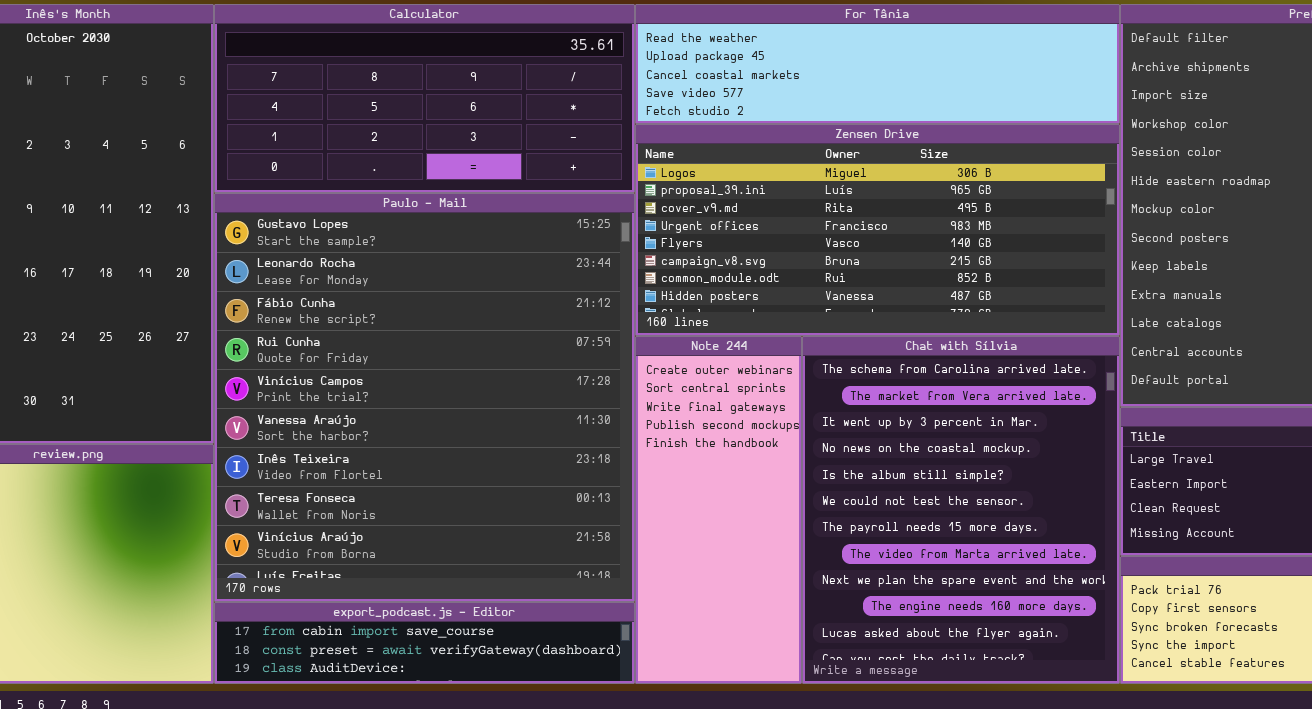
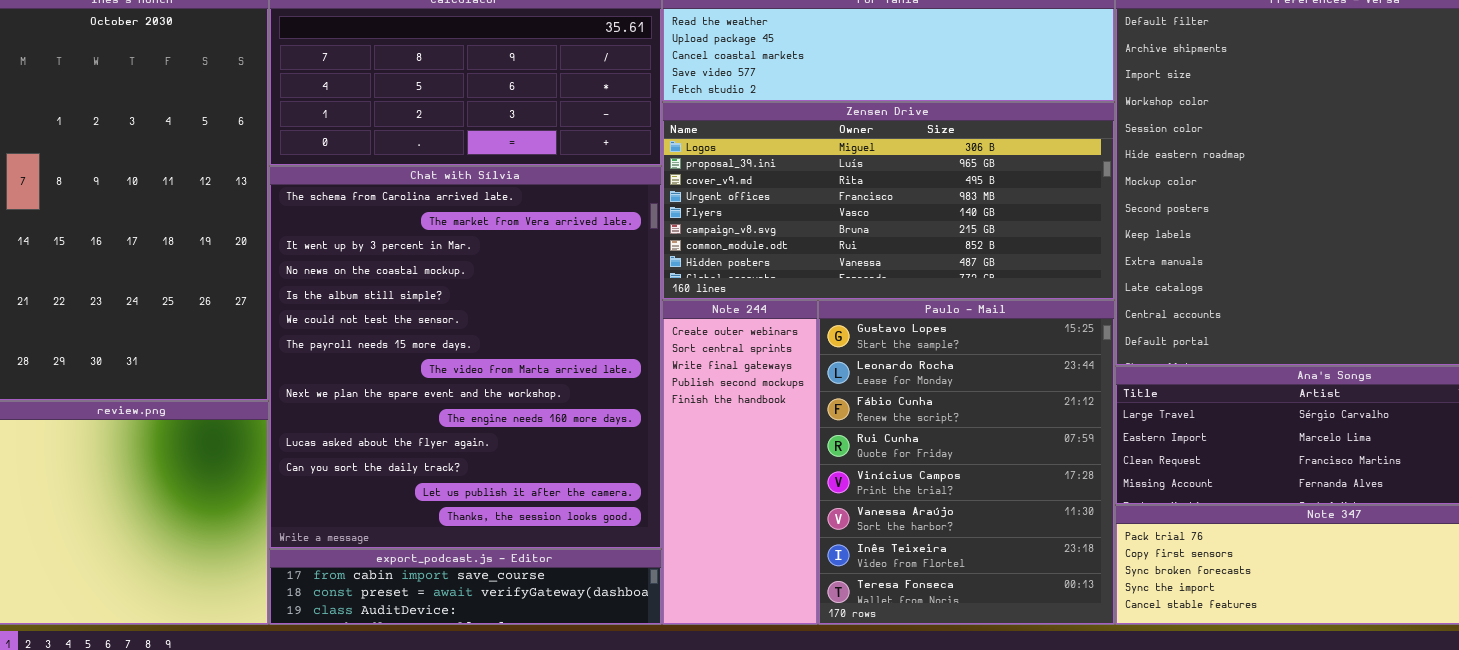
Paulo - Mail: [214,193,635,602] -> [818,300,1115,625], moved, resized
Chat with Sílvia: [802,336,1120,684] -> [269,166,662,549], moved, resized

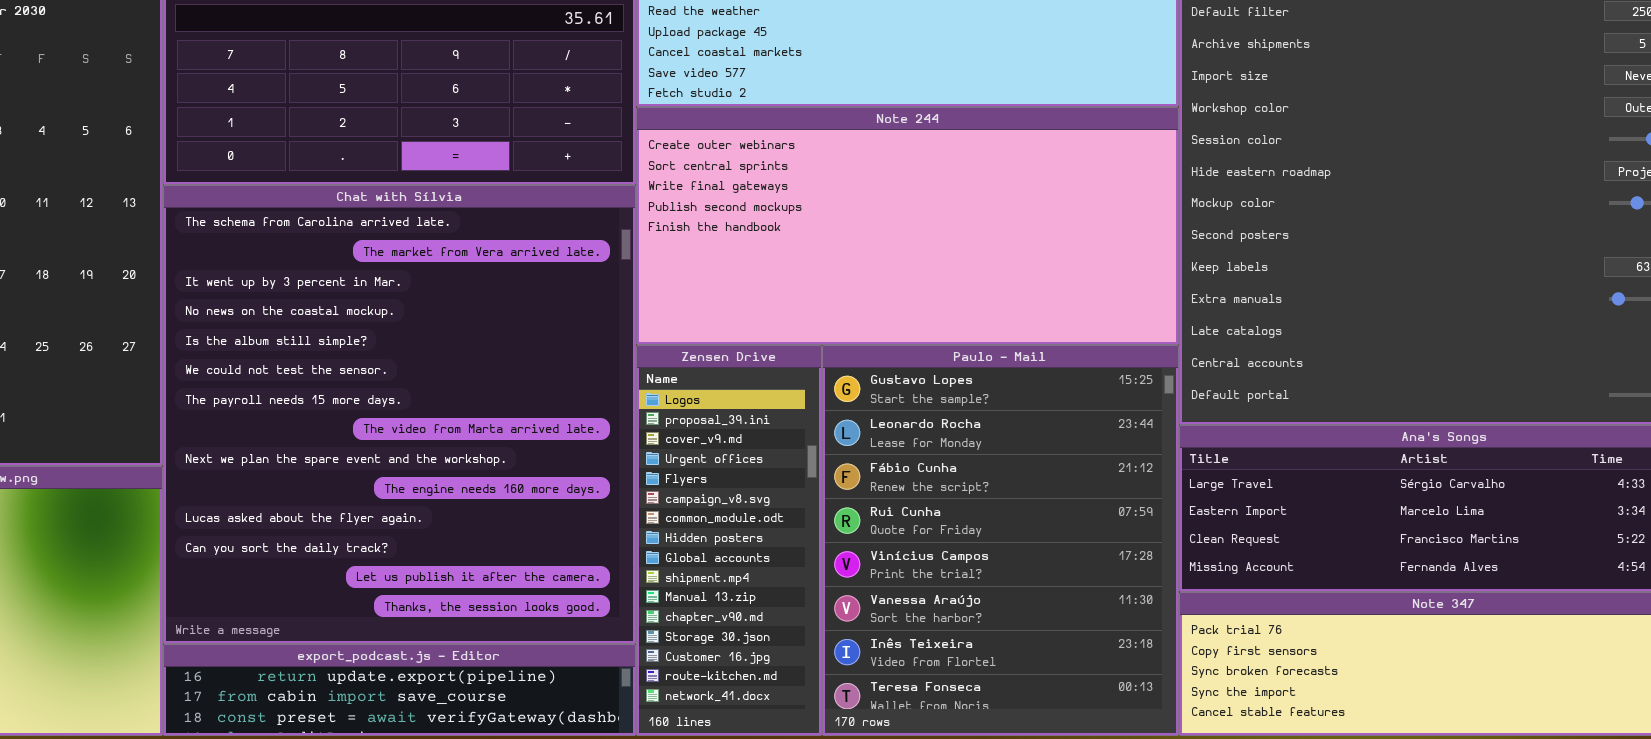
Zensen Drive: [662,102,1115,300] -> [636,345,822,736], moved, resized
Note 244: [662,300,818,625] -> [636,107,1179,345], moved, resized
export_podcast.js - Editor: [269,549,662,625] -> [163,644,636,736], scrolled up 1 row

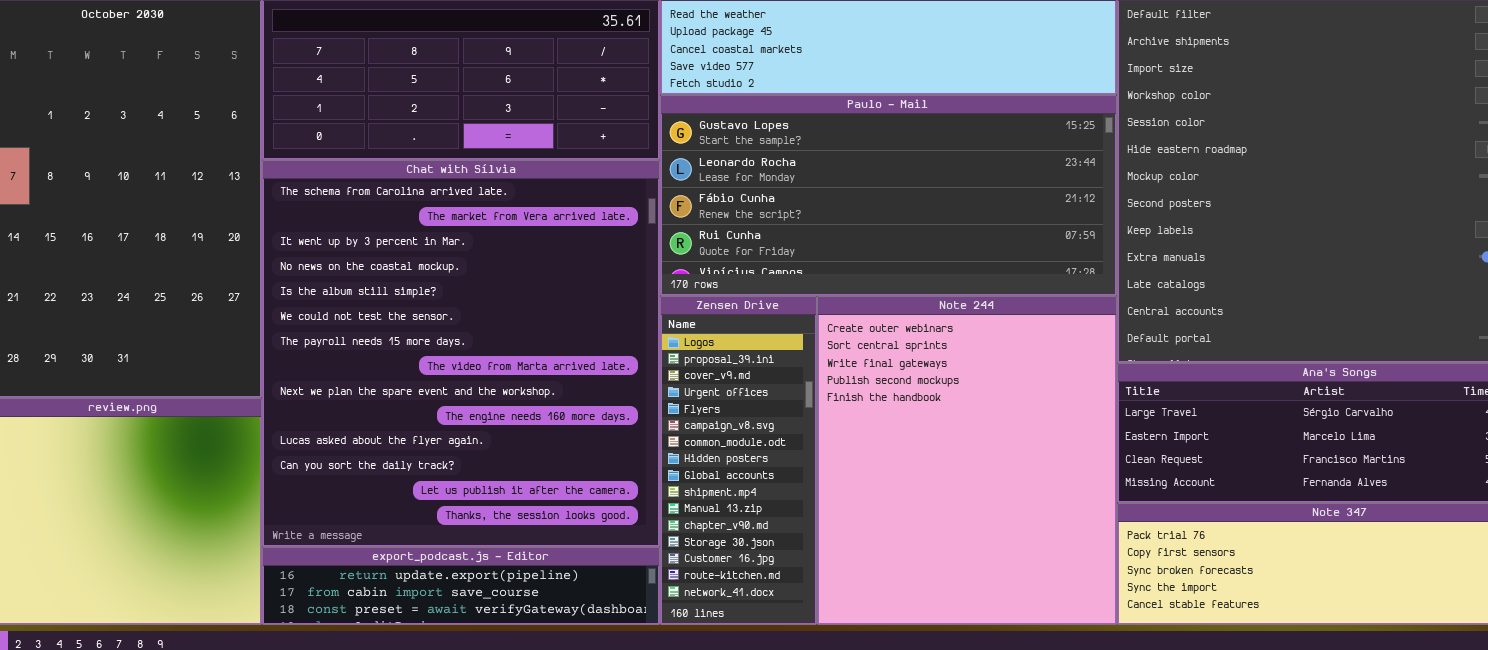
Note 244: [636,107,1179,345] -> [817,296,1117,625], moved, resized
Paulo - Mail: [822,345,1179,736] -> [660,95,1117,296], moved, resized

